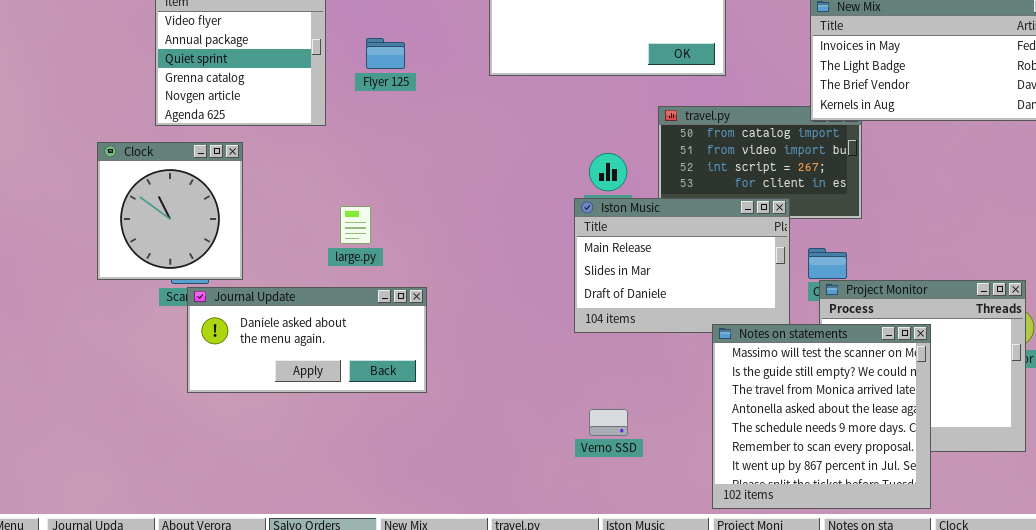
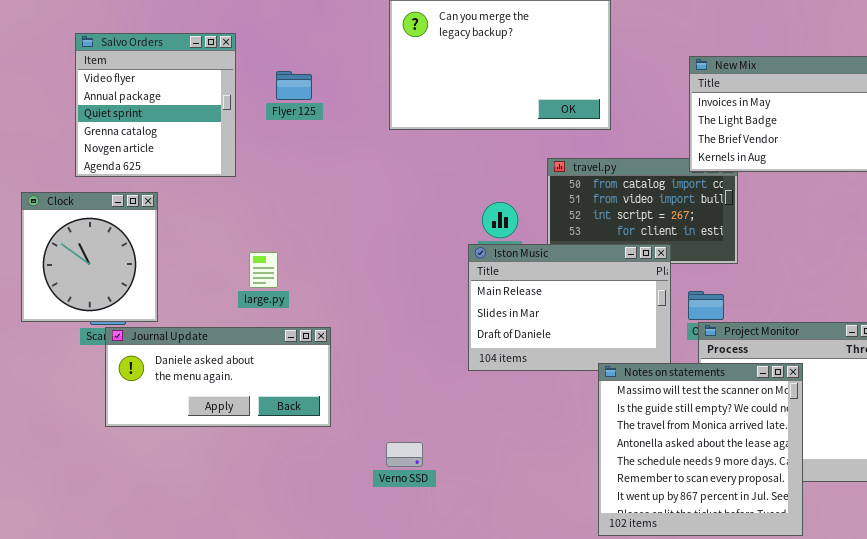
Flyer 125: [366,38,405,69] -> [276,71,312,100], moved
Verno SSD: [589,409,628,436] -> [386,442,423,467], moved

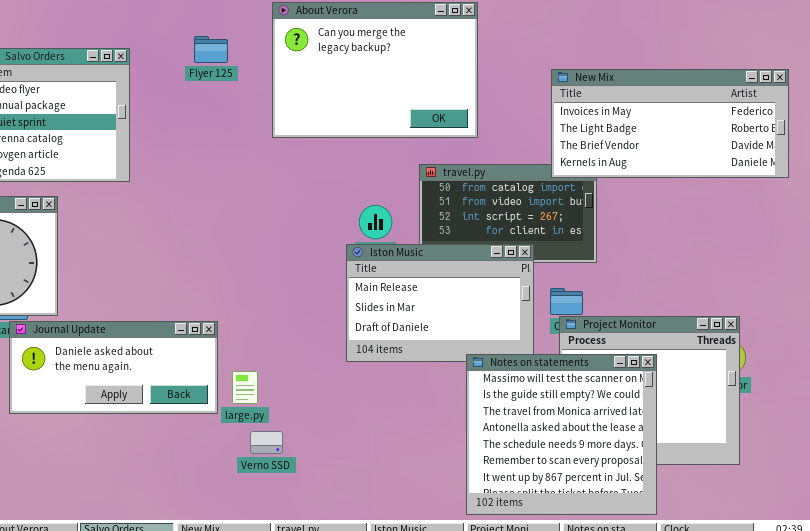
Flyer 125: [276,71,312,100] -> [194,36,228,63], moved
large.py: [249,252,278,288] -> [232,371,258,404], moved
Verno SSD: [386,442,423,467] -> [250,431,283,454], moved

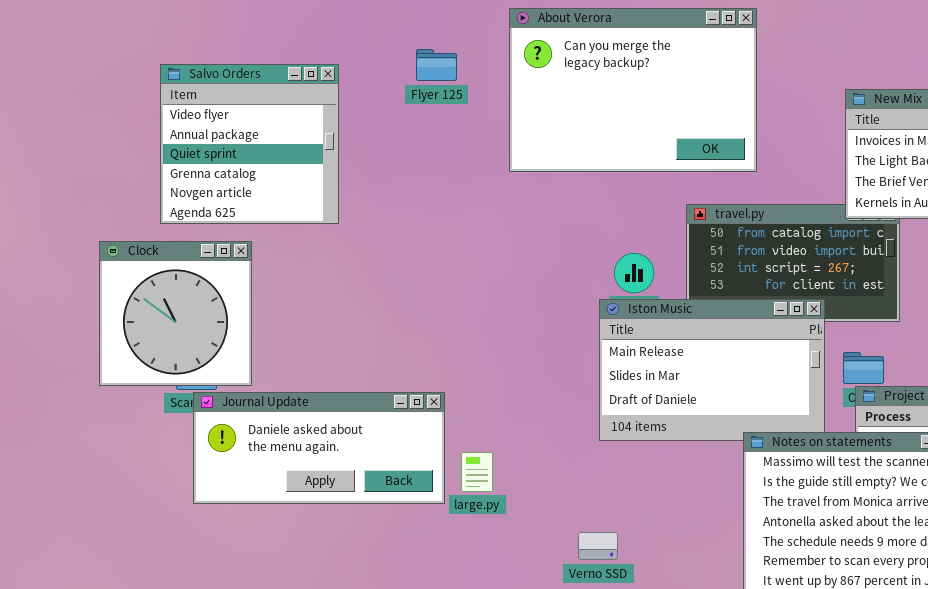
Verno SSD: [250,431,283,454] -> [578,532,618,560], moved

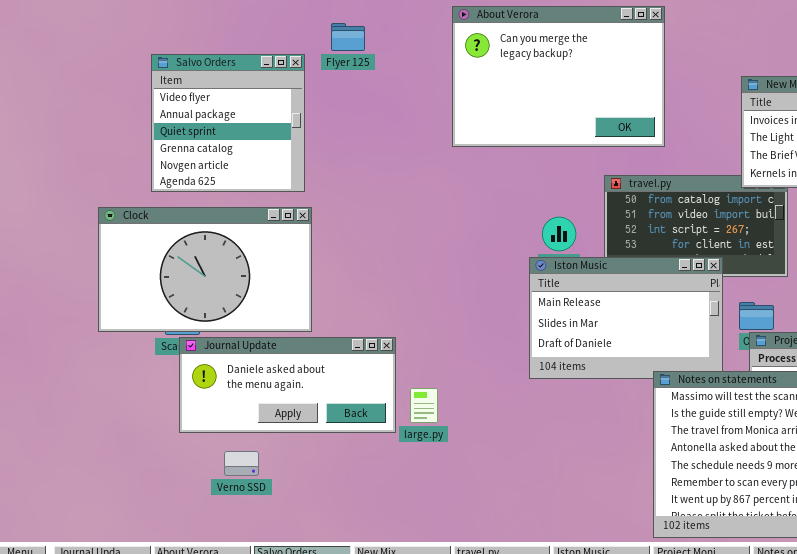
Flyer 125: [416,49,457,81] -> [331,23,365,51], moved
Clock: [99,241,252,386] -> [98,207,312,332], resized
Verno SSD: [578,532,618,560] -> [224,451,259,476], moved

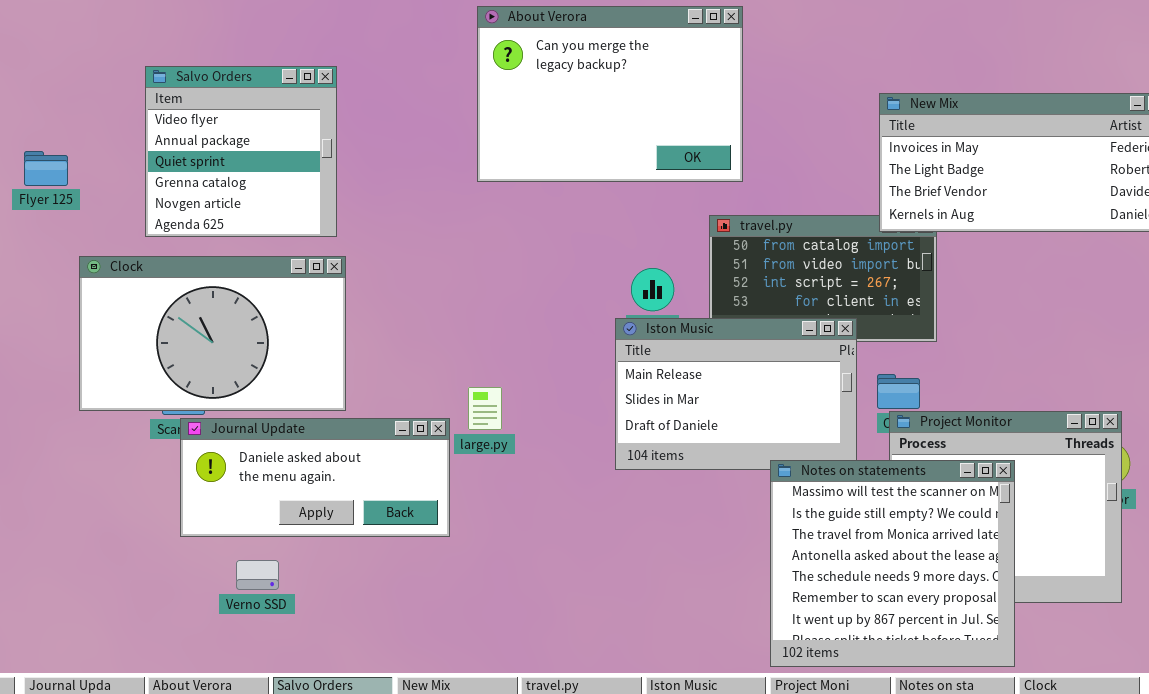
About Verora: [452,6,665,147] -> [477,6,743,182], moved
Flyer 125: [331,23,365,51] -> [24,151,68,186], moved
large.py: [410,388,438,423] -> [468,387,502,430], moved

